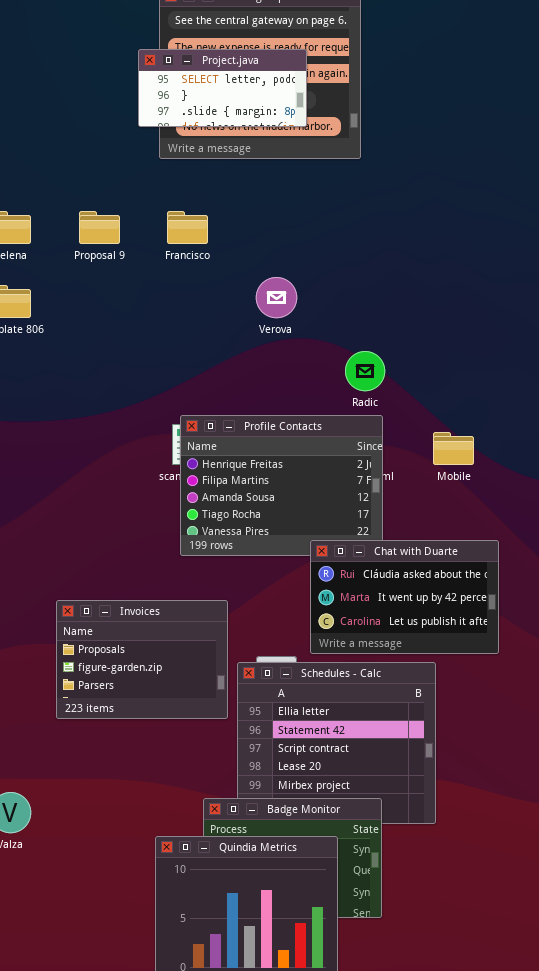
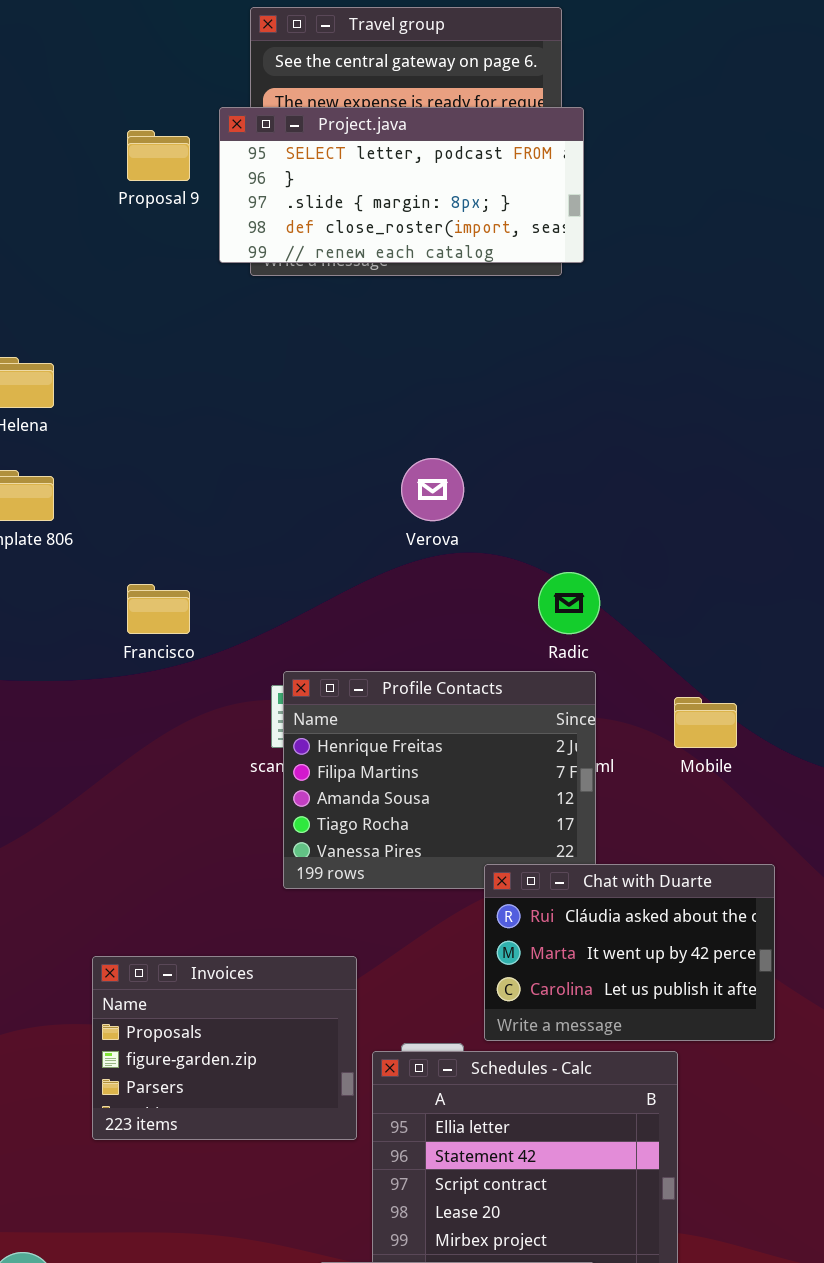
Project.java: [138,49,307,127] -> [219,107,584,263], resized
Proposal 9: [79,211,120,244] -> [127,130,190,181], moved
Francisco: [167,211,208,244] -> [127,584,190,634], moved

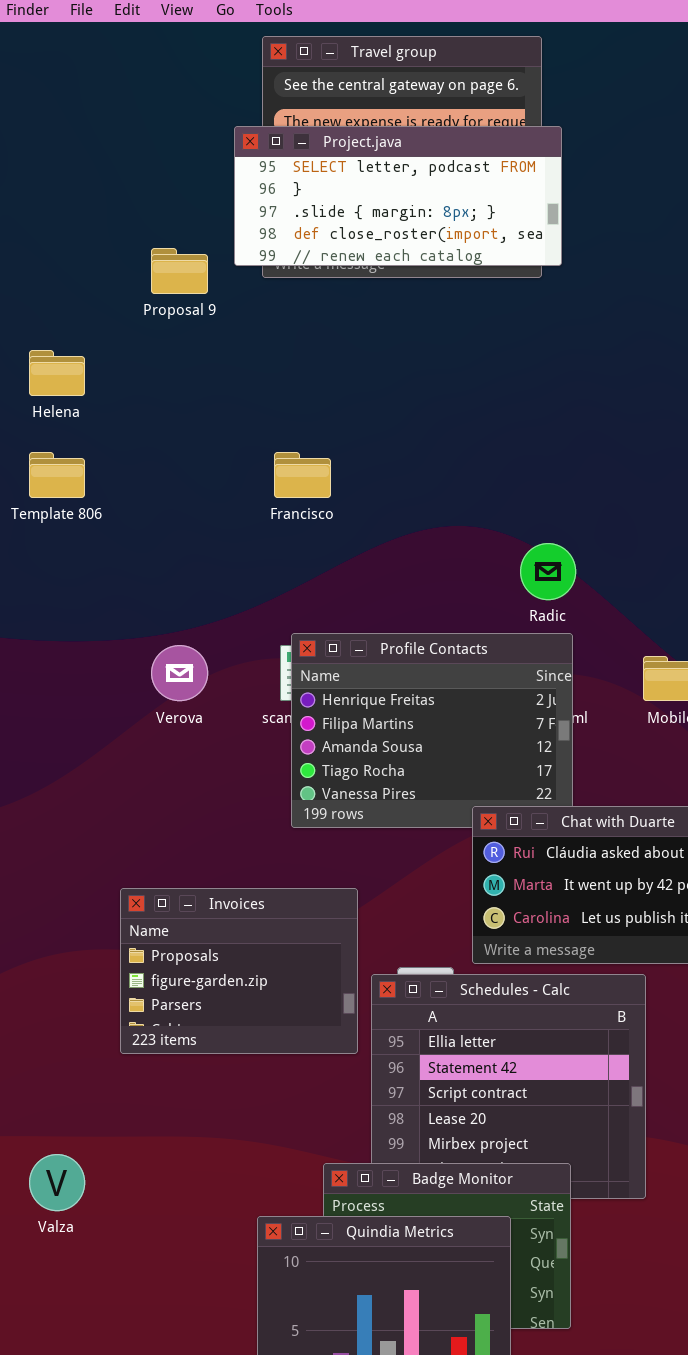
Proposal 9: [127,130,190,181] -> [151,248,208,294], moved
Verova: [401,458,464,521] -> [151,645,208,701], moved
Francisco: [127,584,190,634] -> [274,452,331,498], moved

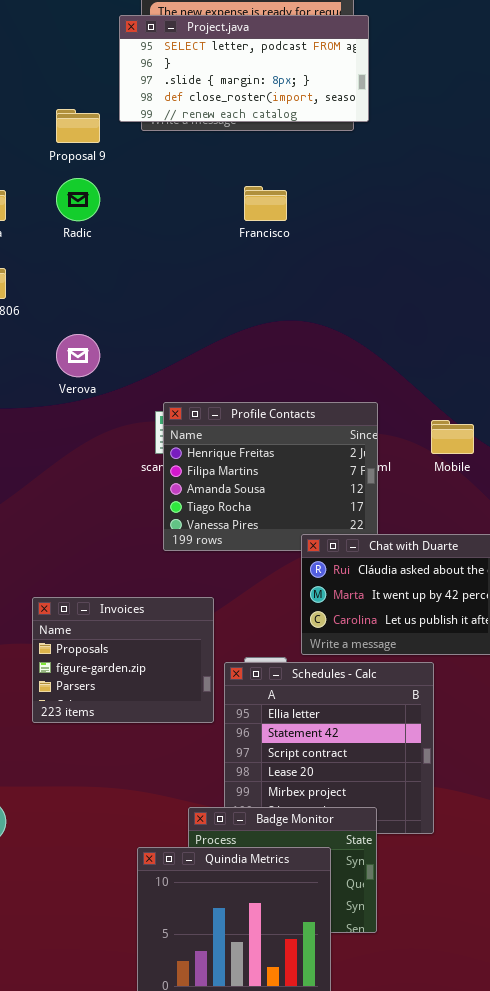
Francisco: [274,452,331,498] -> [244,186,287,221], moved
Radic: [520,543,576,600] -> [56,178,100,221], moved
Verova: [151,645,208,701] -> [56,334,100,377], moved

